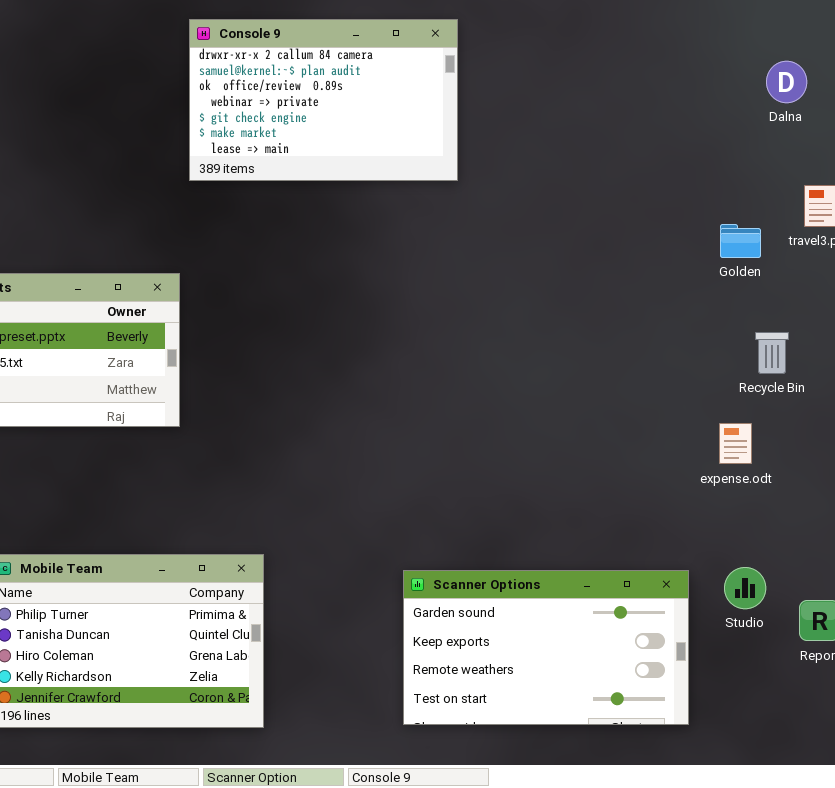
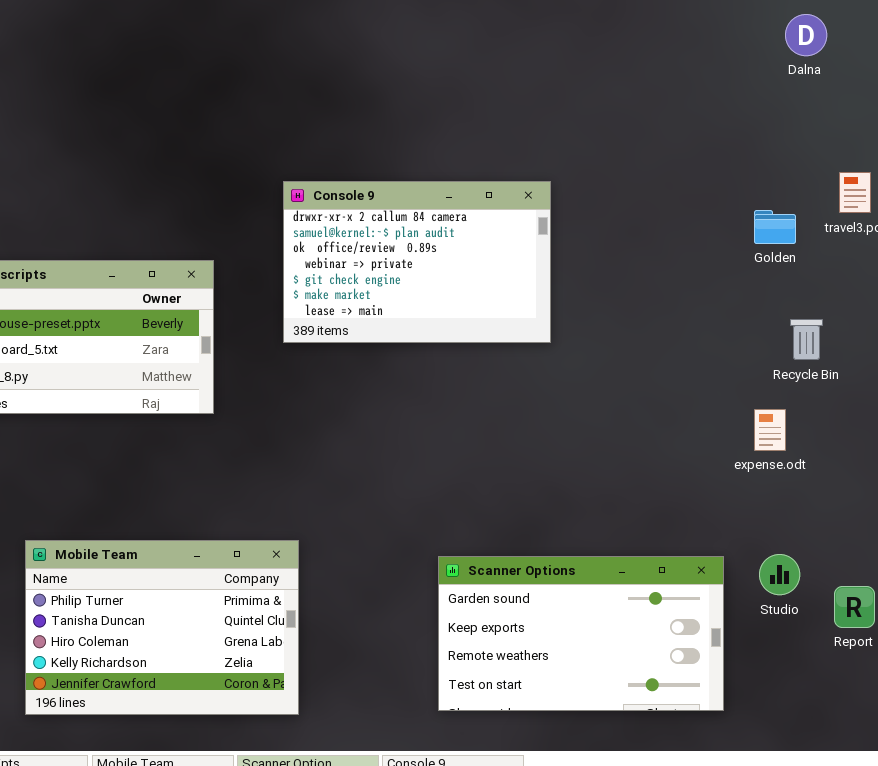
Console 9: [189,19,458,181] -> [283,181,551,343], moved
Dalna: [766,61,807,103] -> [785,14,827,56], moved

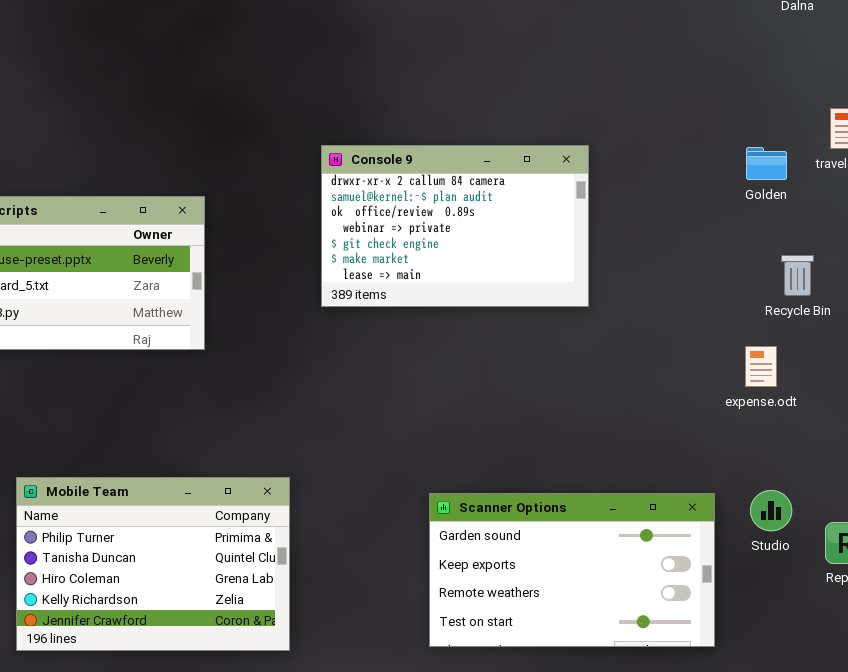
Console 9: [283,181,551,343] -> [321,145,589,307], moved

